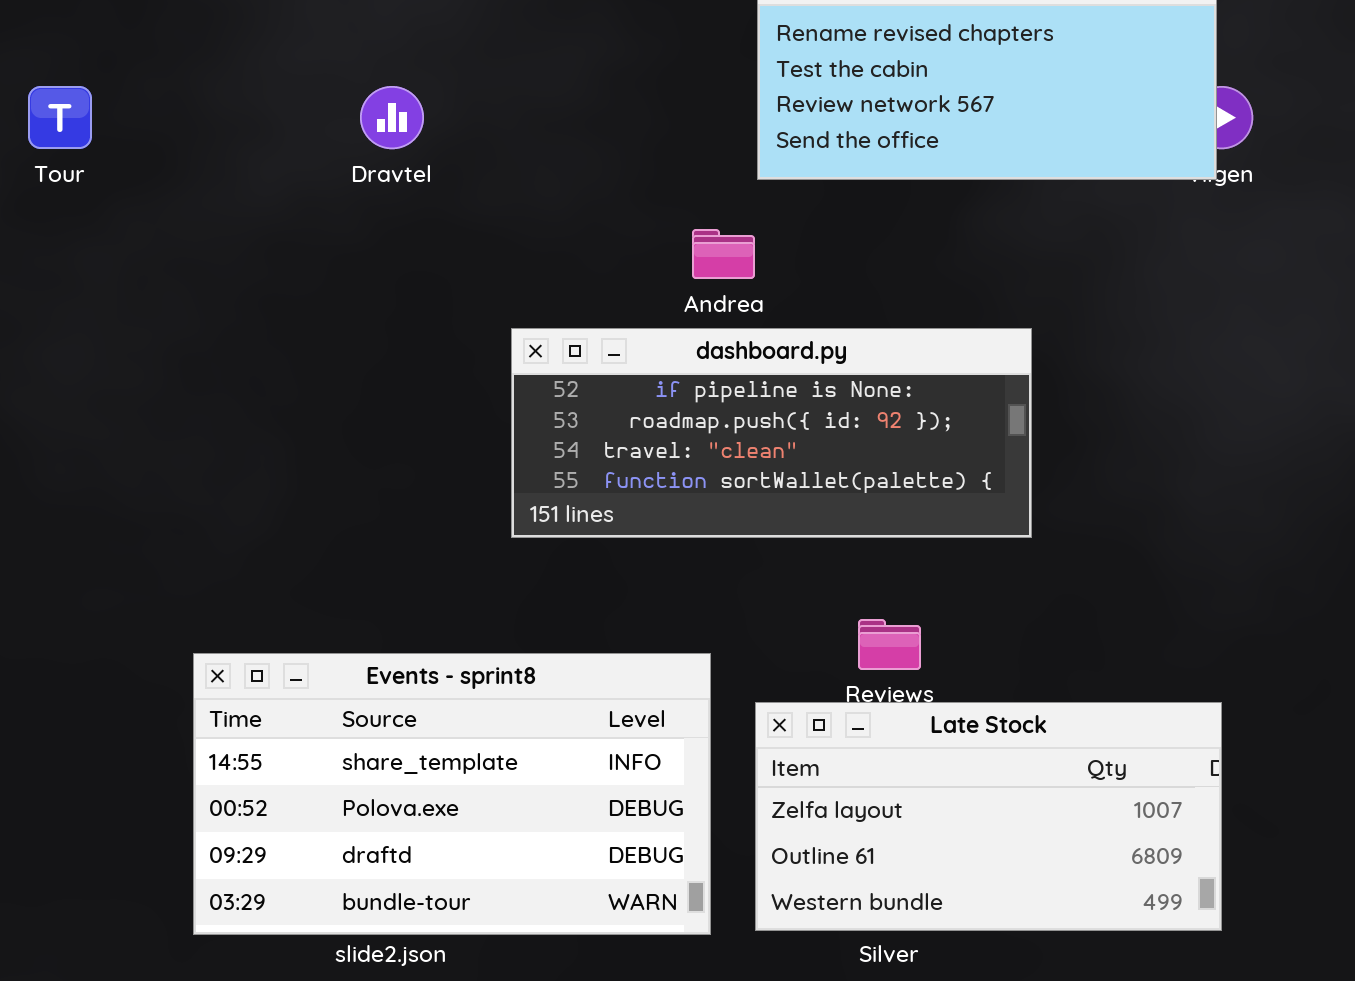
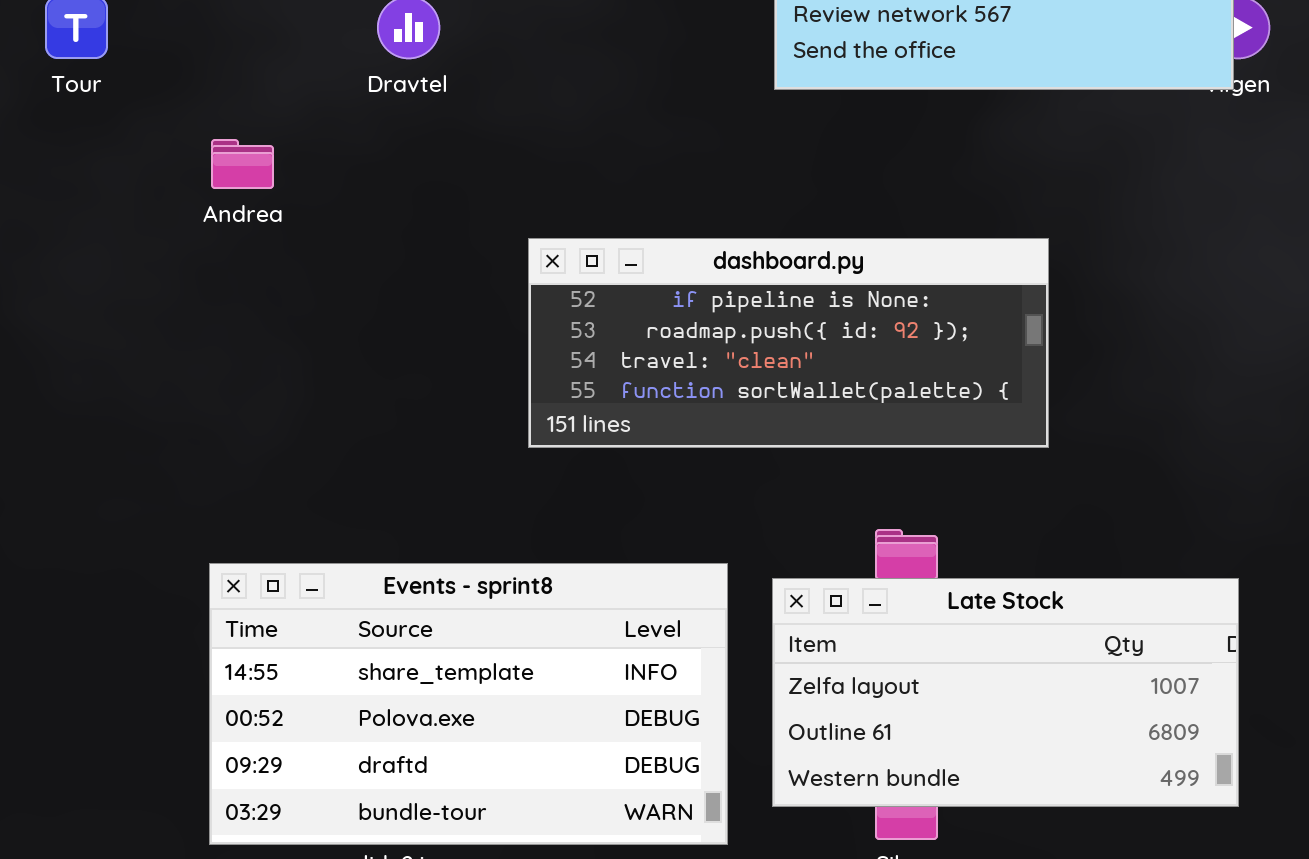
Andrea: [692,229,755,279] -> [211,139,274,189], moved
Late Stock: [755,702,1222,931] -> [772,578,1239,807], moved

